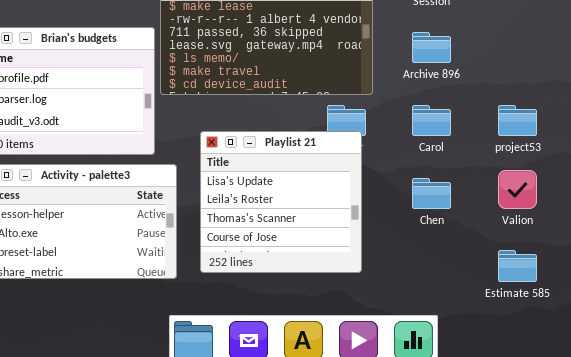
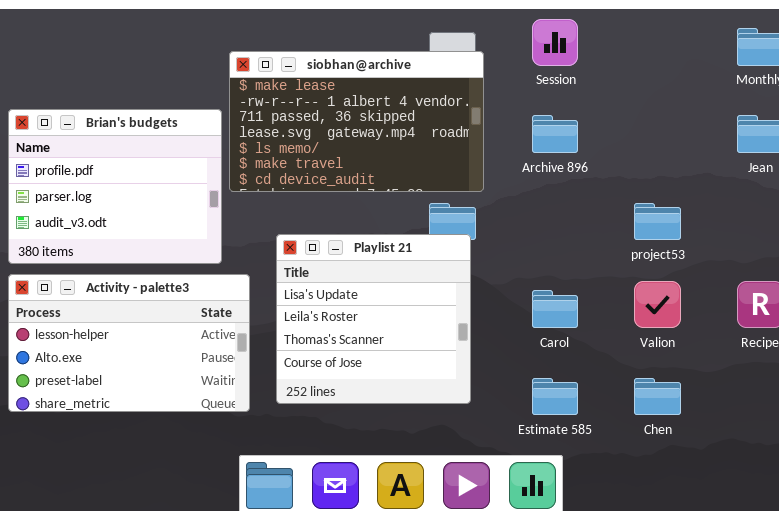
Carol: [412,105,451,136] -> [532,290,578,328], moved
Chen: [412,178,451,209] -> [634,378,681,415], moved
Estimate 585: [498,250,537,282] -> [532,378,578,415], moved

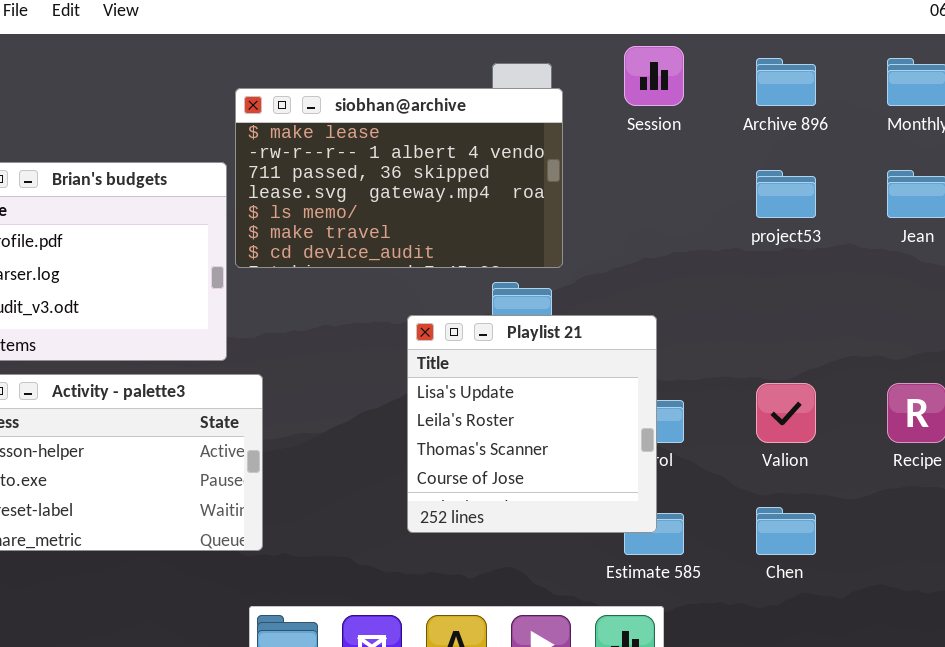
Archive 896: [532,115,578,153] -> [756,58,816,106], moved
project53: [634,203,681,240] -> [756,170,816,218], moved
Playlist 21: [276,234,471,404] -> [407,315,657,533], moved

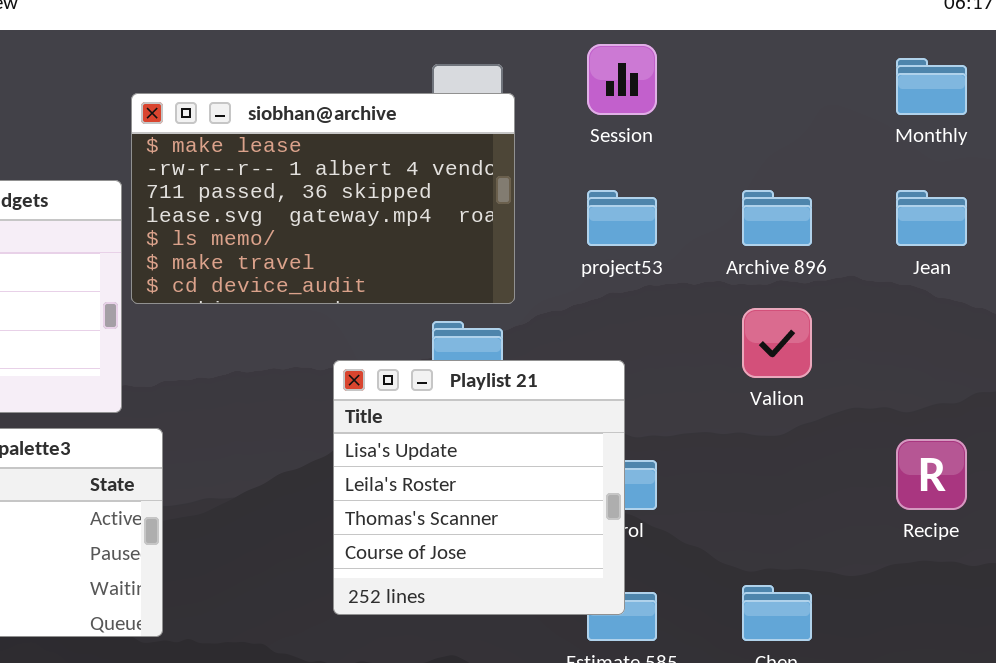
Archive 896: [756,58,816,106] -> [742,190,812,246], moved
project53: [756,170,816,218] -> [587,190,657,246], moved
Valion: [756,383,816,443] -> [742,308,812,378], moved

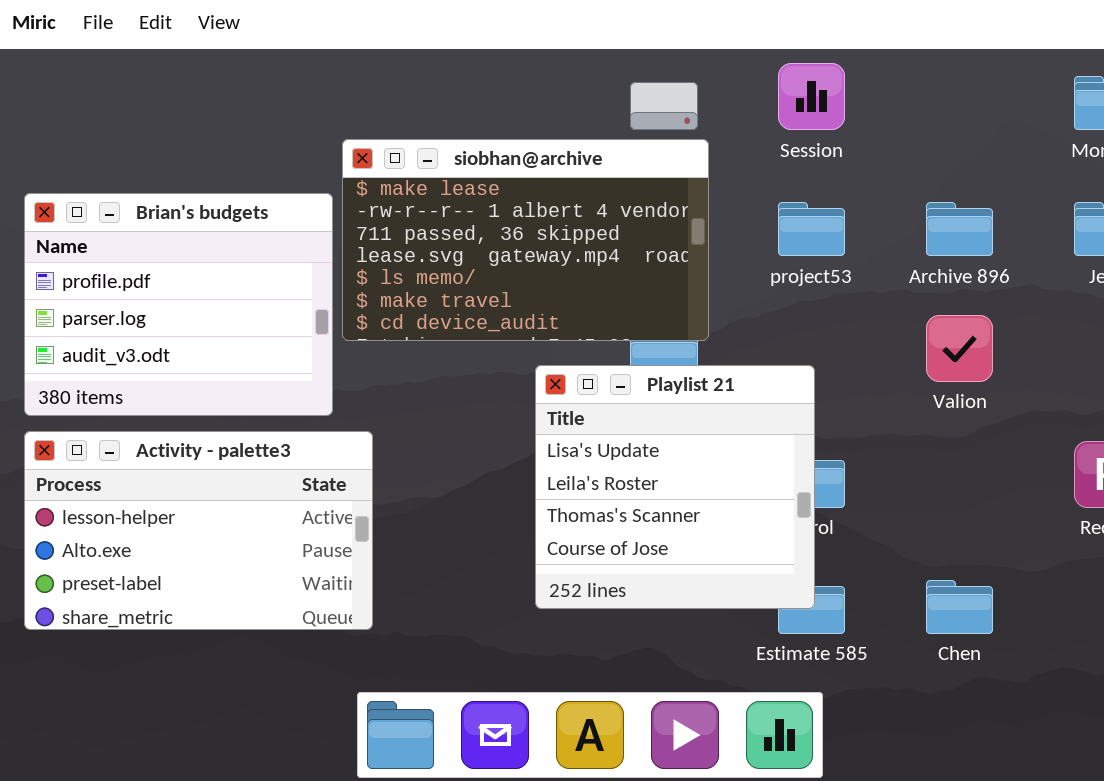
siobhan@archive: [131,93,515,304] -> [342,139,709,341], moved

